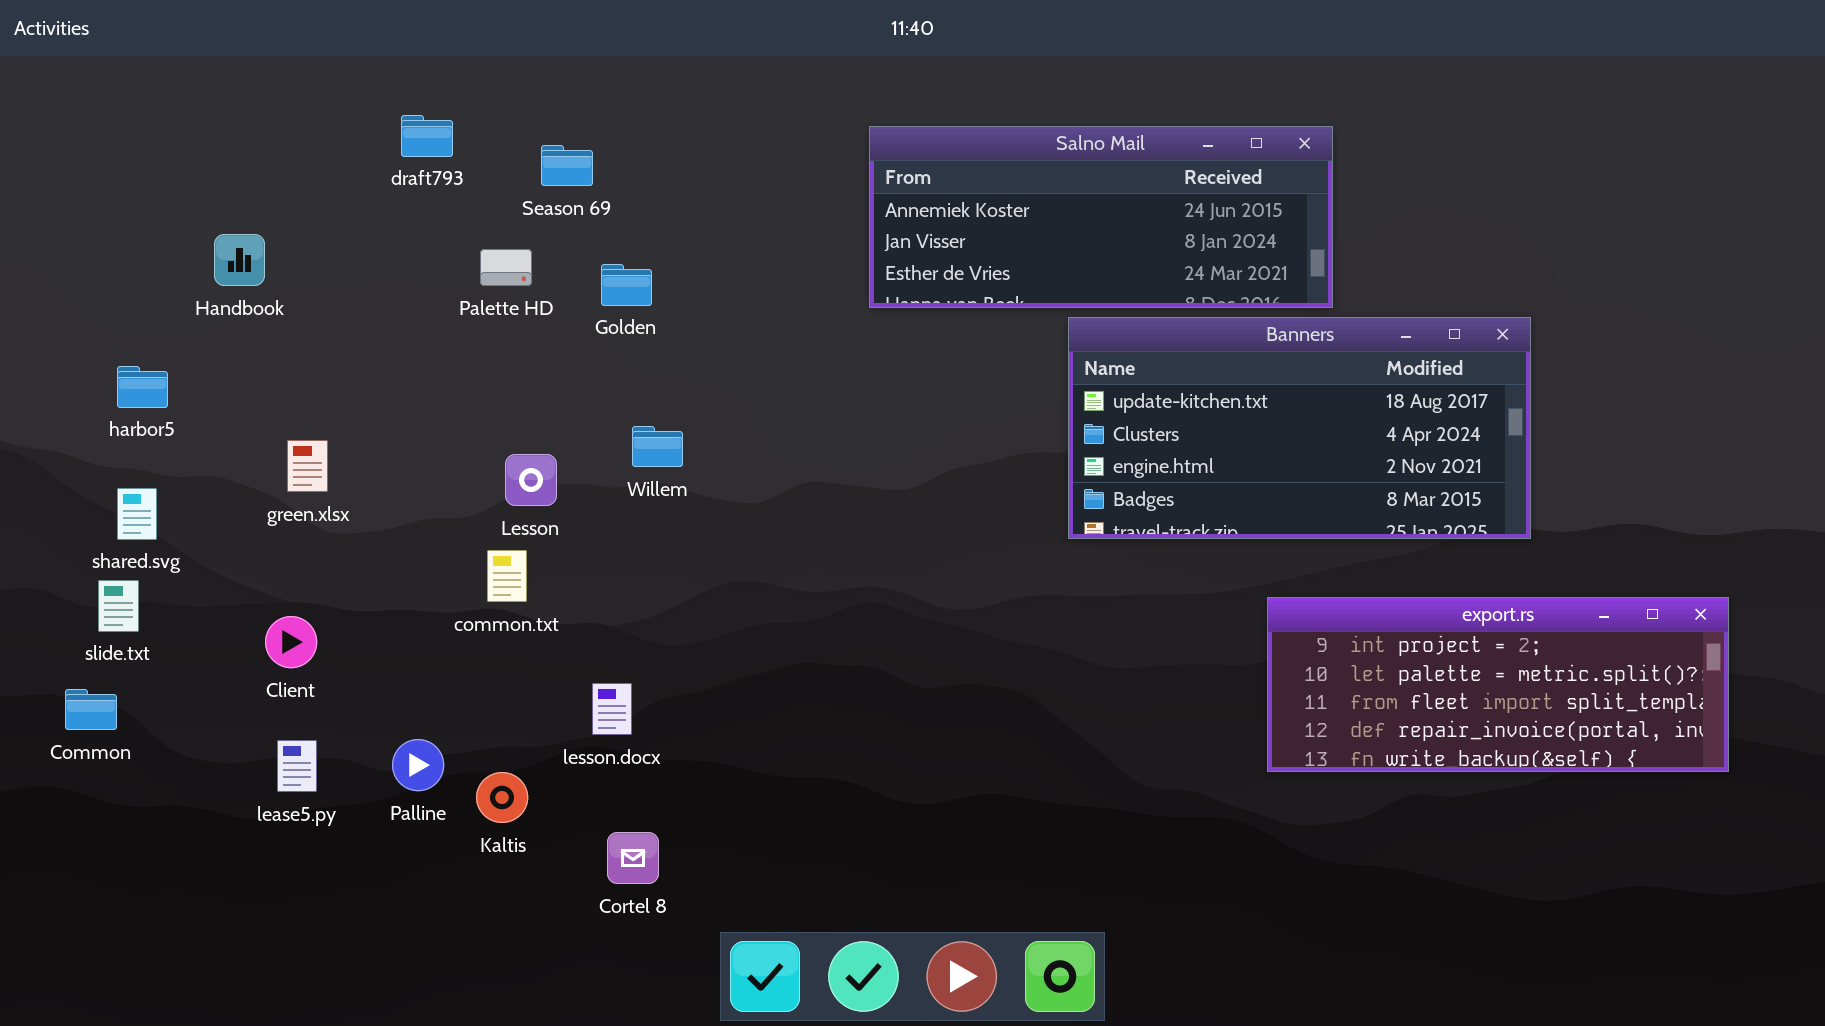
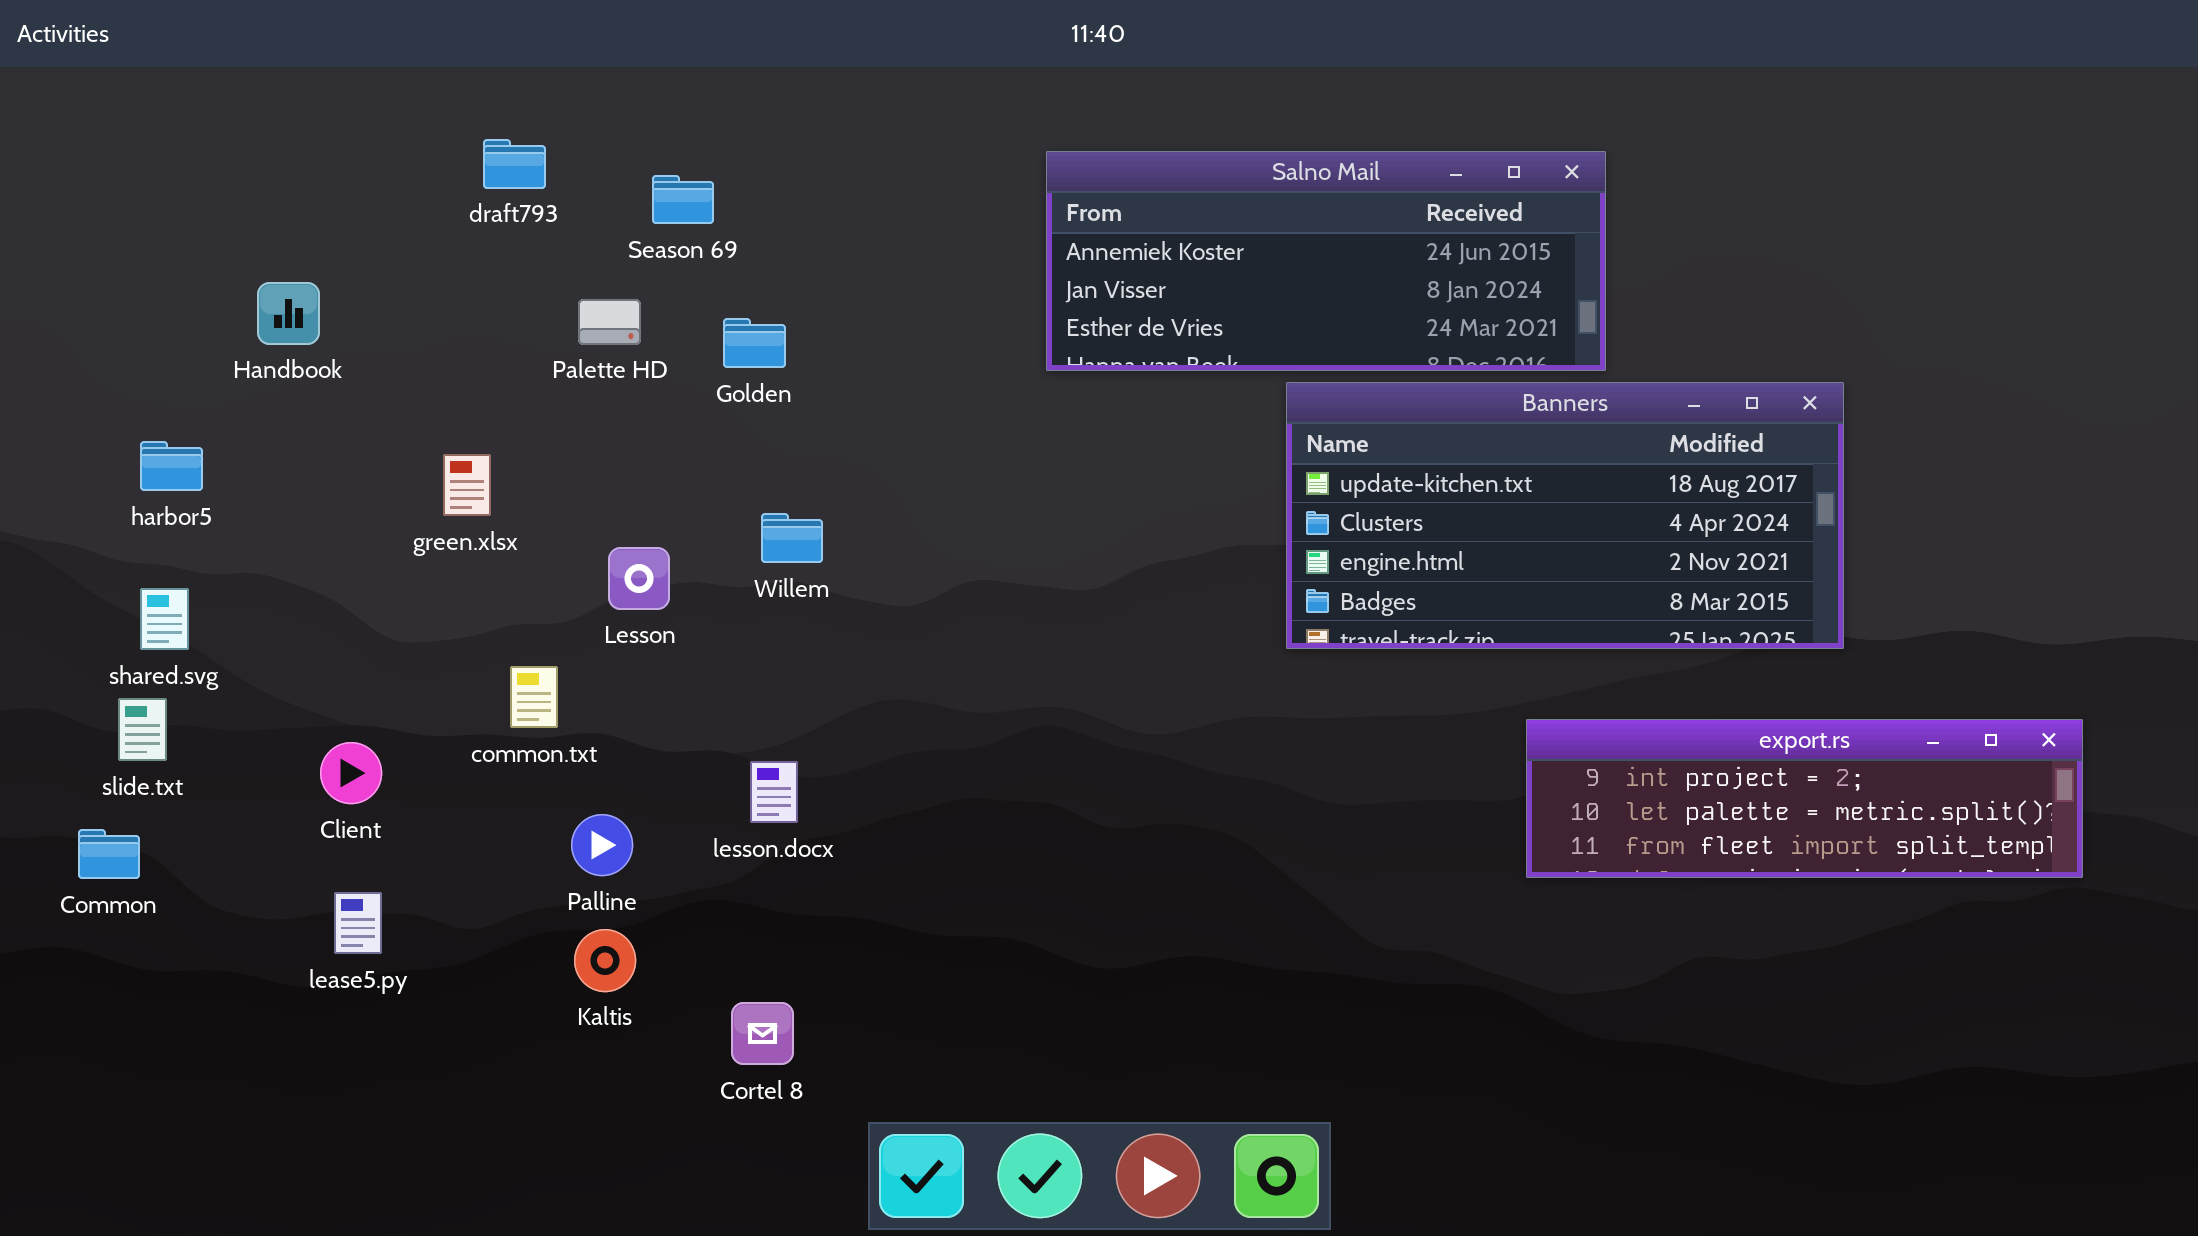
green.xlsx: [287,440,328,492] -> [443,454,491,516], moved
common.txt: [487,550,527,602] -> [510,666,558,728], moved
export.rs: [1267,597,1729,772] -> [1526,719,2083,878], resized
lesson.docx: [592,683,632,735] -> [750,761,798,823], moved
Palline: [392,739,444,791] -> [571,814,633,876], moved

